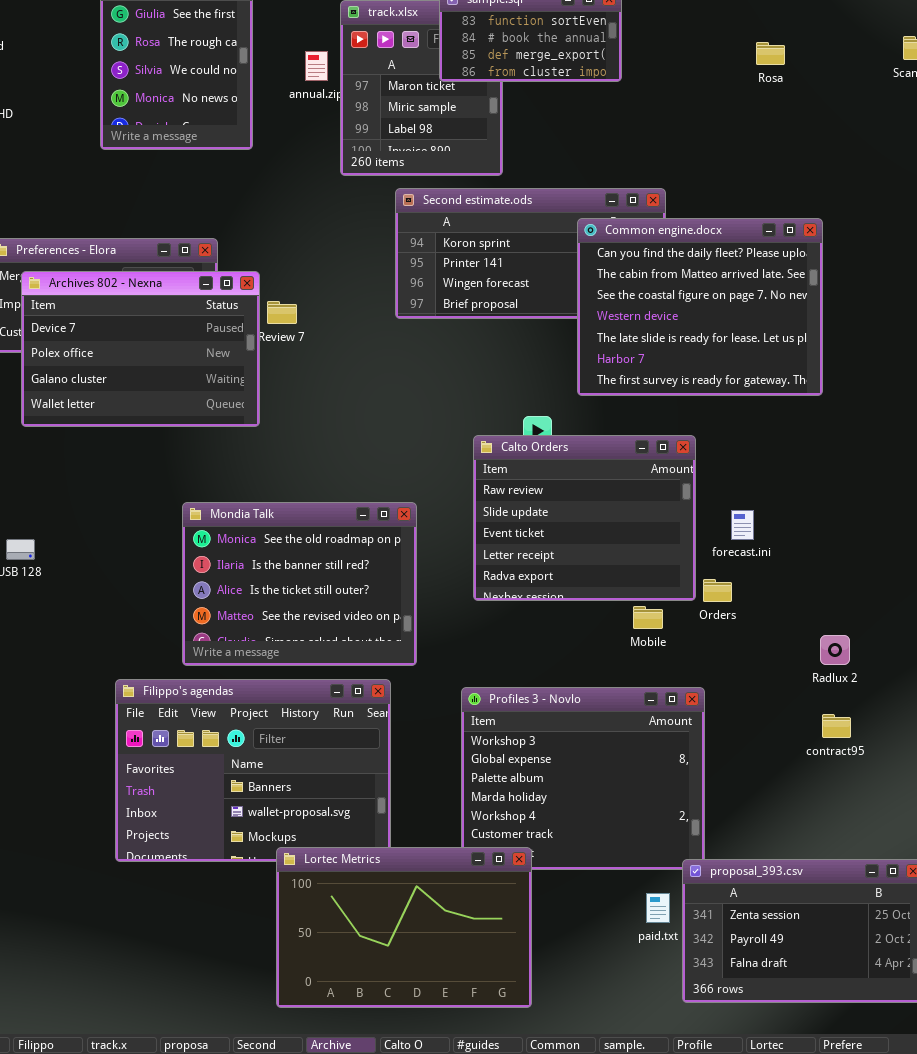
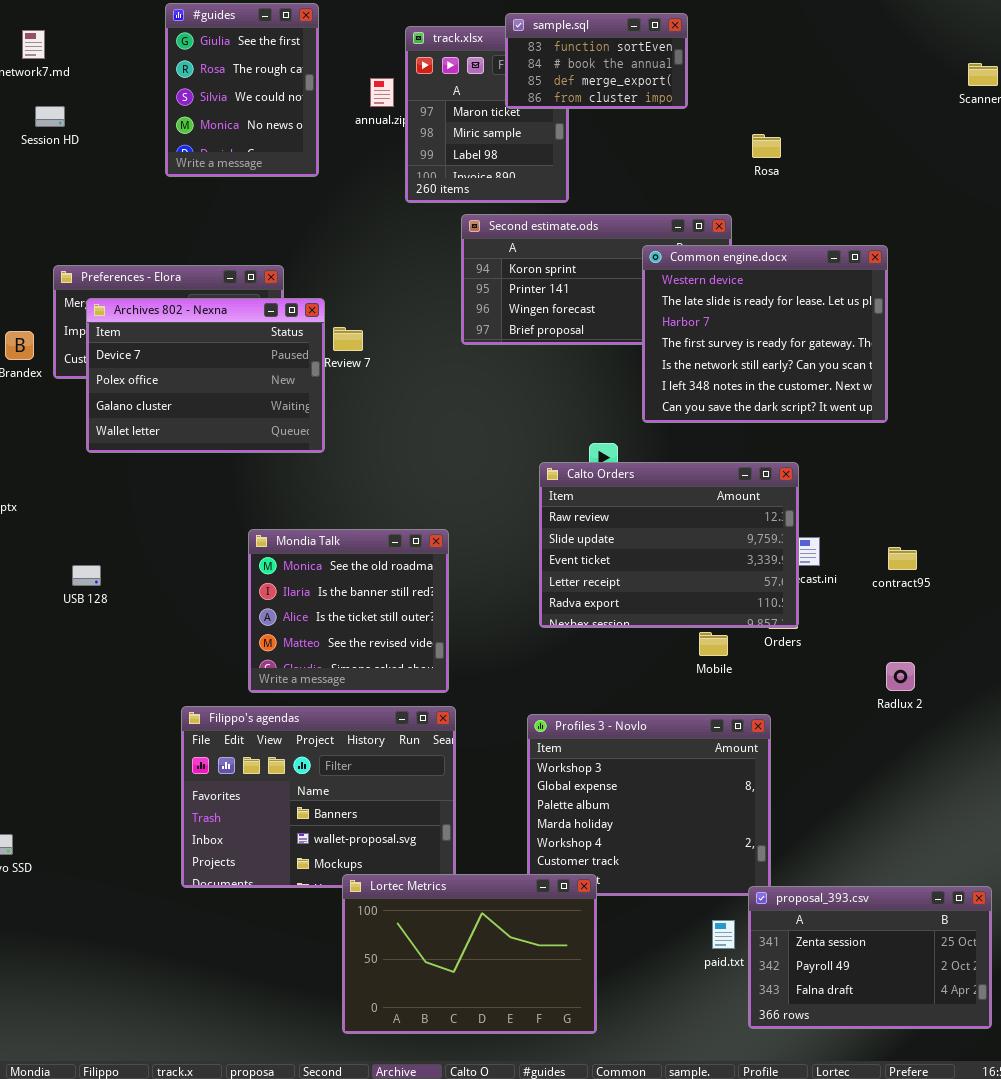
Rosa: [756,42,785,65] -> [752,134,781,158], moved
Common engine.docx: [577,218,823,396] -> [642,245,888,423], scrolled down 3 rows
Calto Orders: [473,435,696,601] -> [539,462,799,628], resized
Mondia Talk: [182,502,417,666] -> [248,529,449,693], resized
contract95: [822,714,851,738] -> [888,547,917,570], moved

